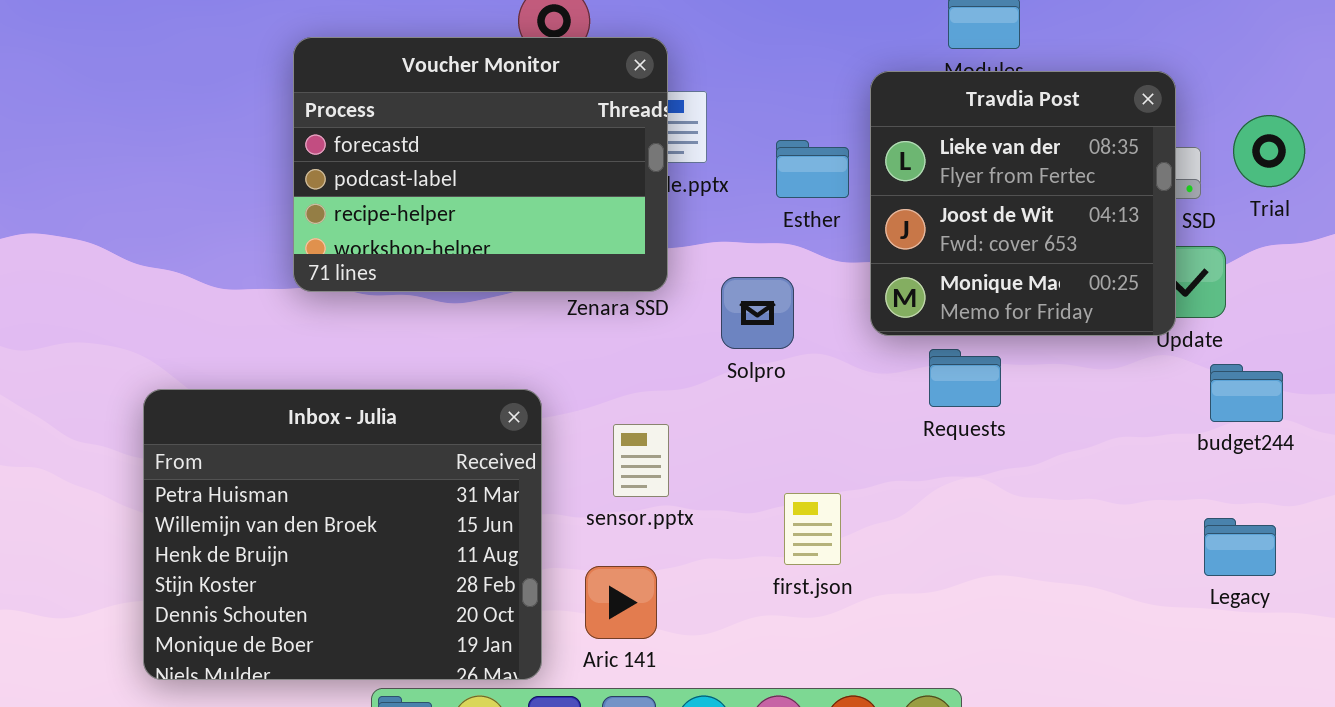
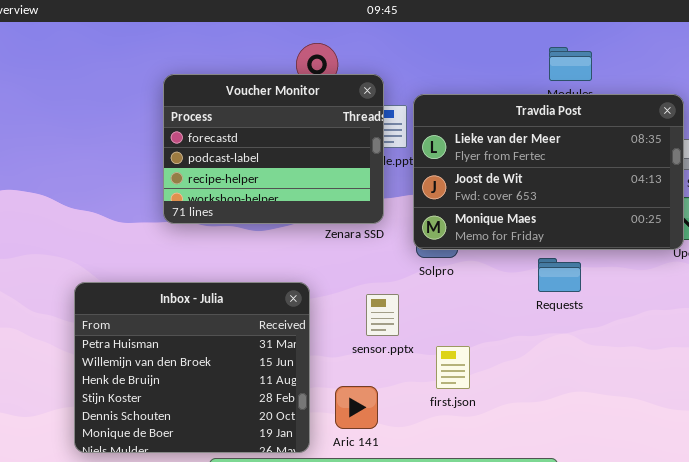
Travdia Post: [870,71,1176,336] -> [413,94,684,250], resized
sensor.pptx: [613,424,669,497] -> [366,294,399,336], moved
first.json: [784,493,841,565] -> [436,346,470,389], moved

